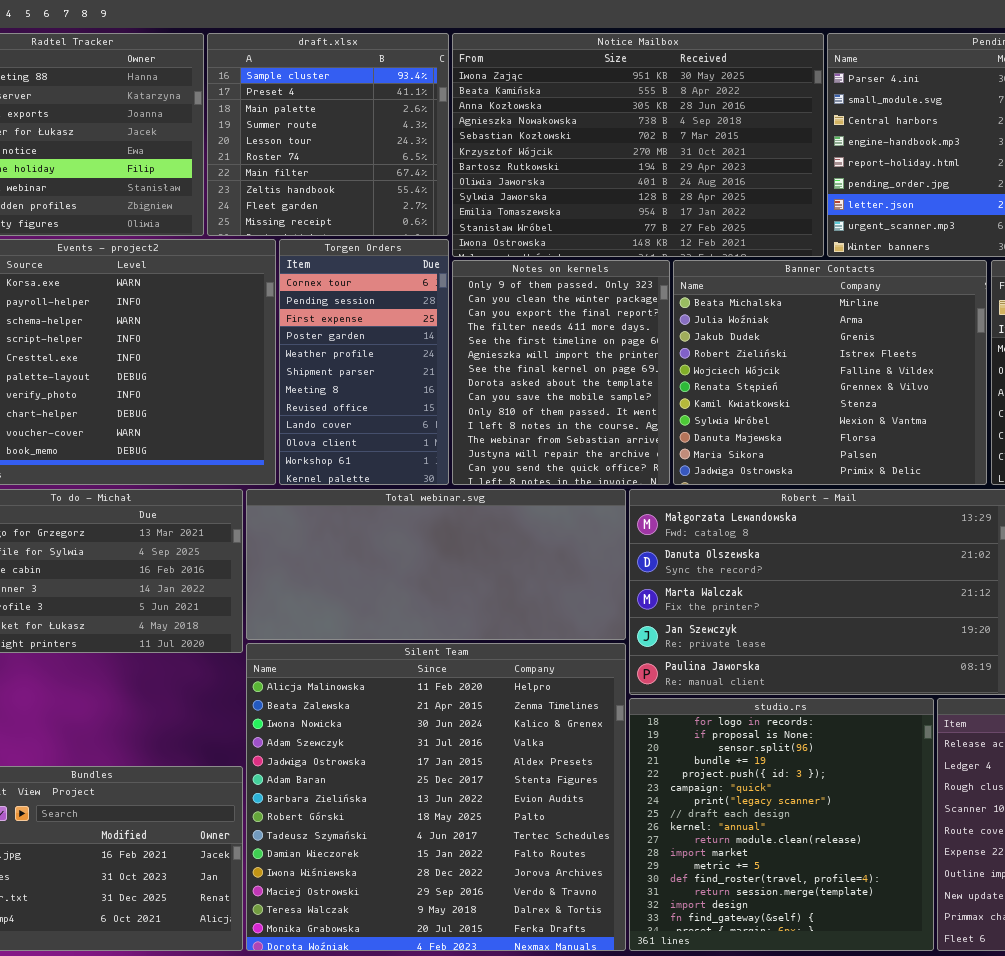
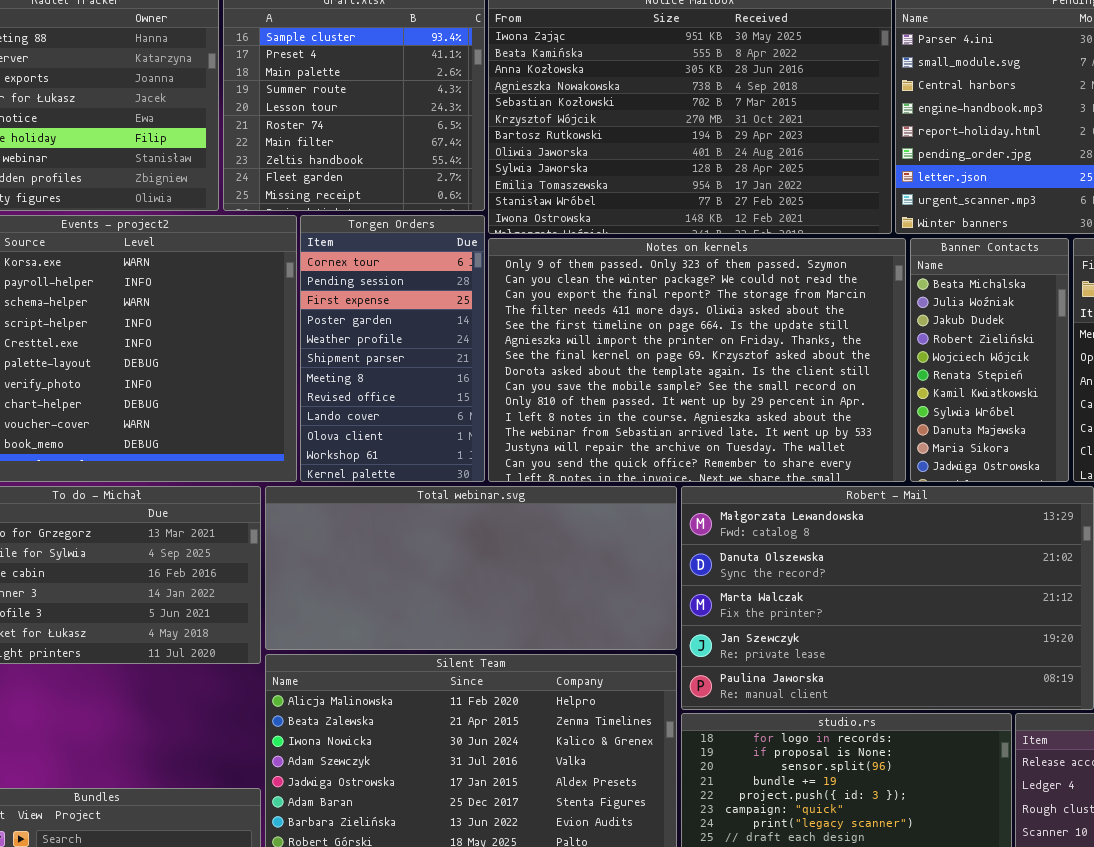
Notes on kernels: [452,260,670,485] -> [488,238,906,482], resized
Banner Contacts: [673,260,987,485] -> [910,238,1069,482], resized

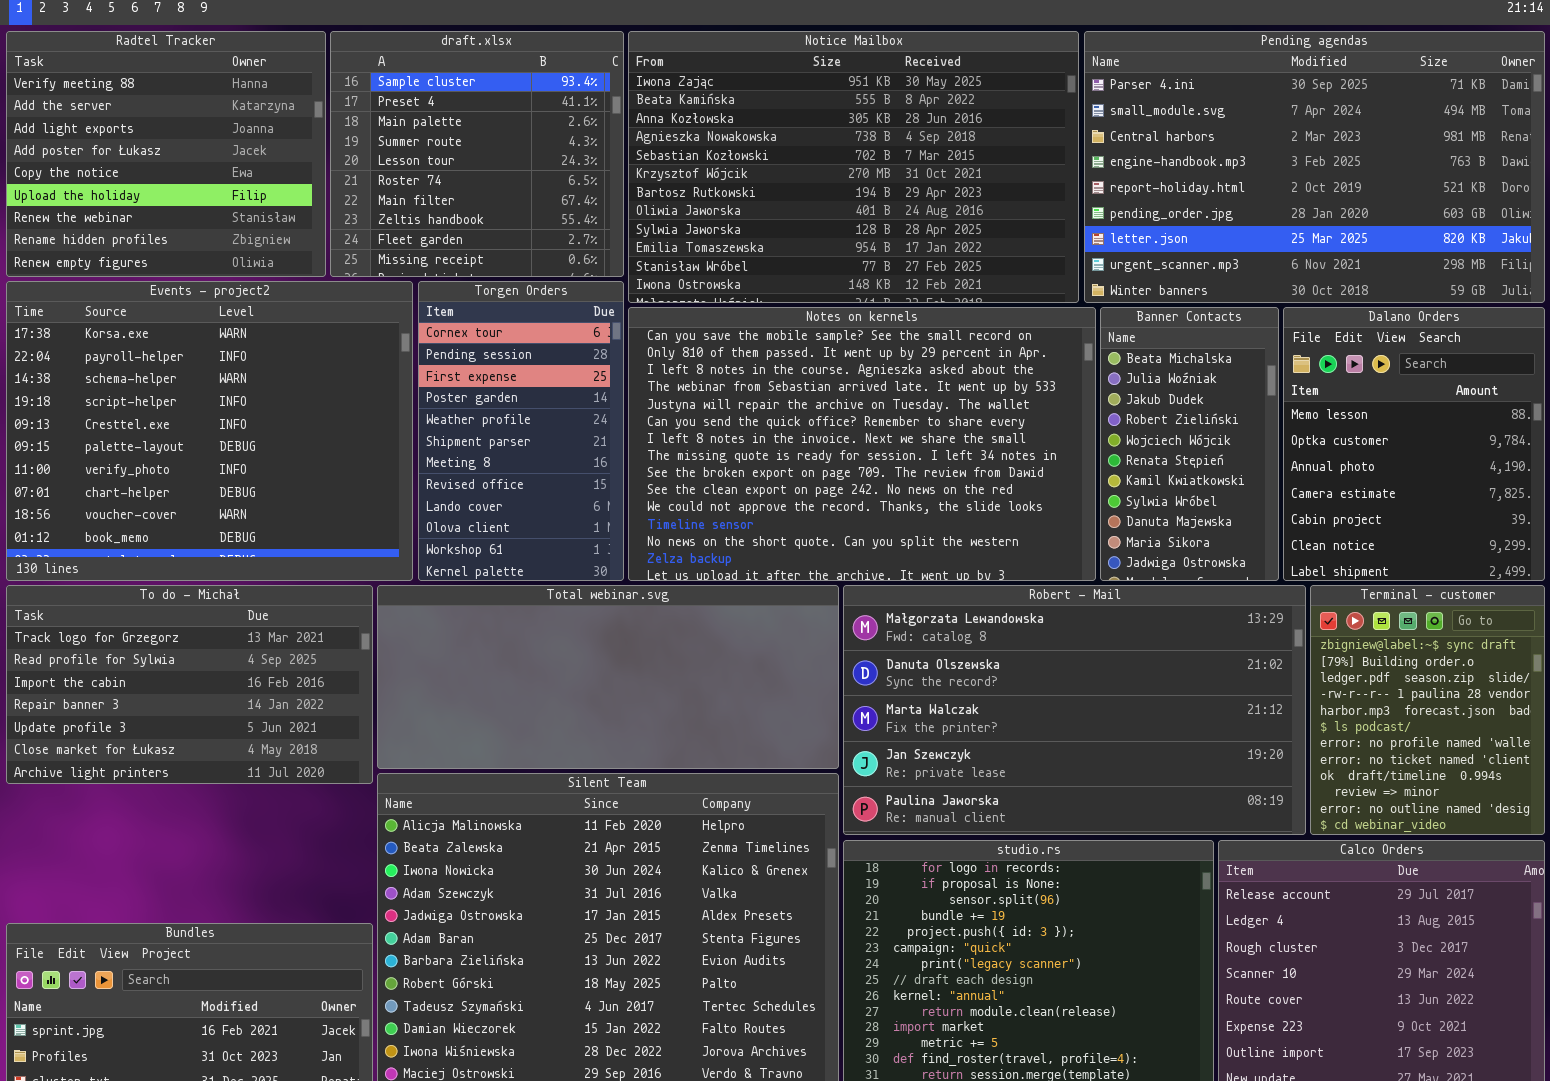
Notes on kernels: [488,238,906,482] -> [628,307,1096,581], scrolled down 8 rows

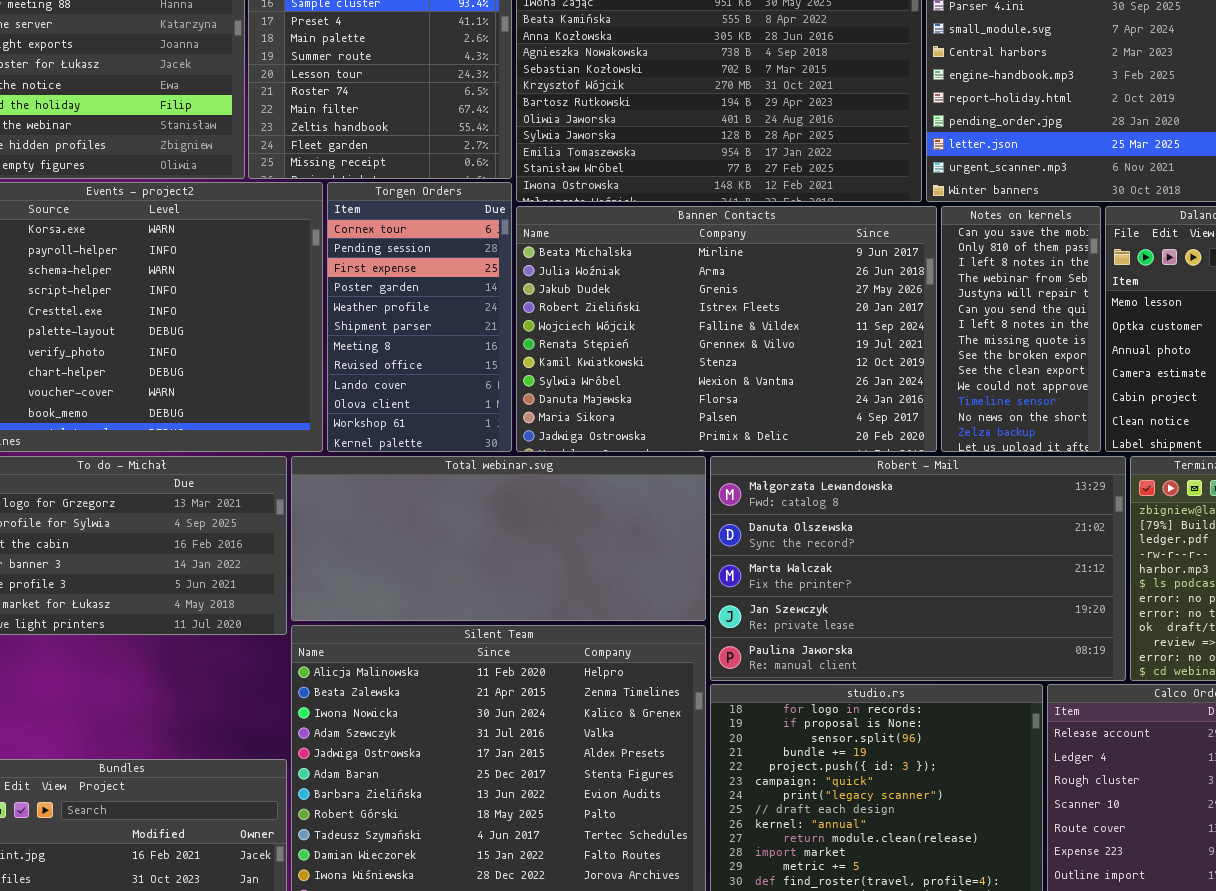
Notes on kernels: [628,307,1096,581] -> [941,206,1101,452], moved, resized
Banner Contacts: [1100,307,1279,581] -> [516,206,937,452], moved, resized

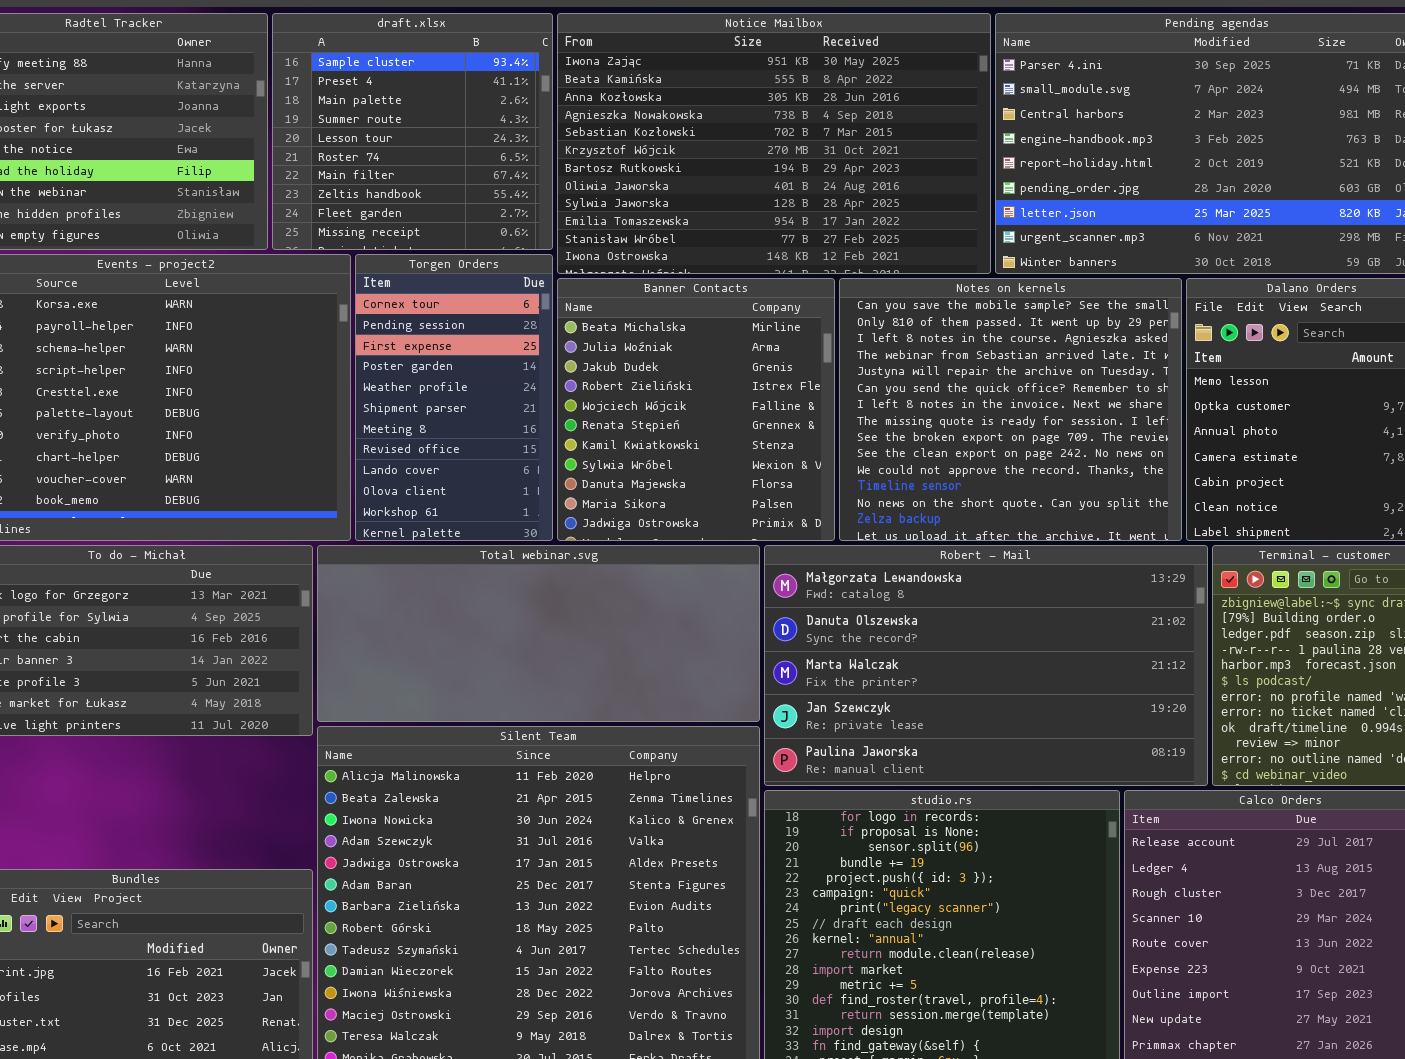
Banner Contacts: [516,206,937,452] -> [557,278,835,541], resized
Notes on kernels: [941,206,1101,452] -> [839,278,1182,541], resized

